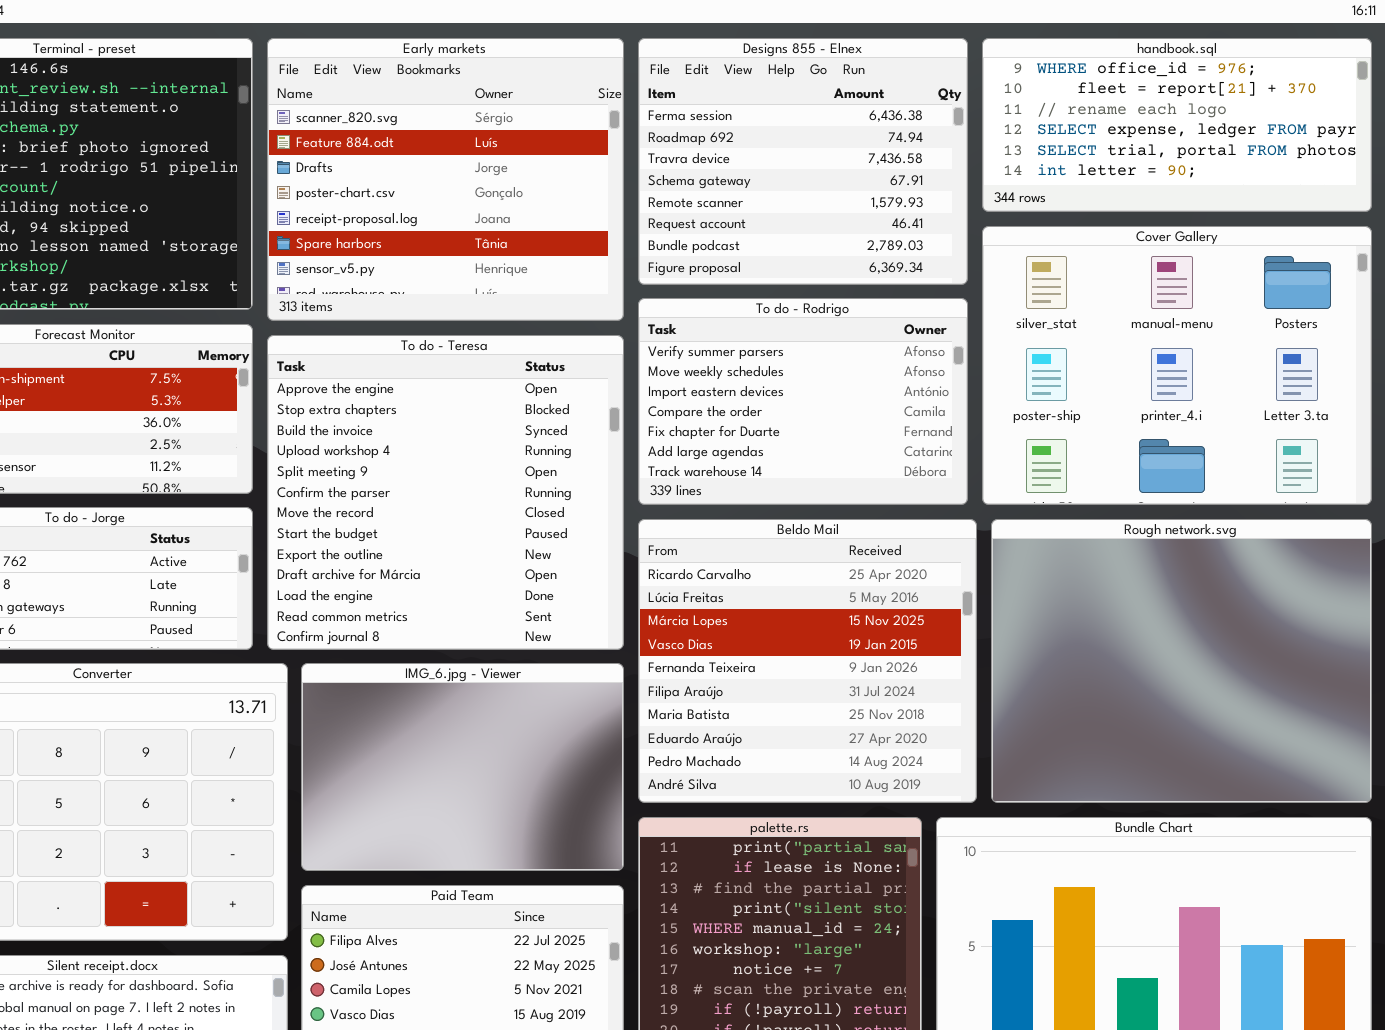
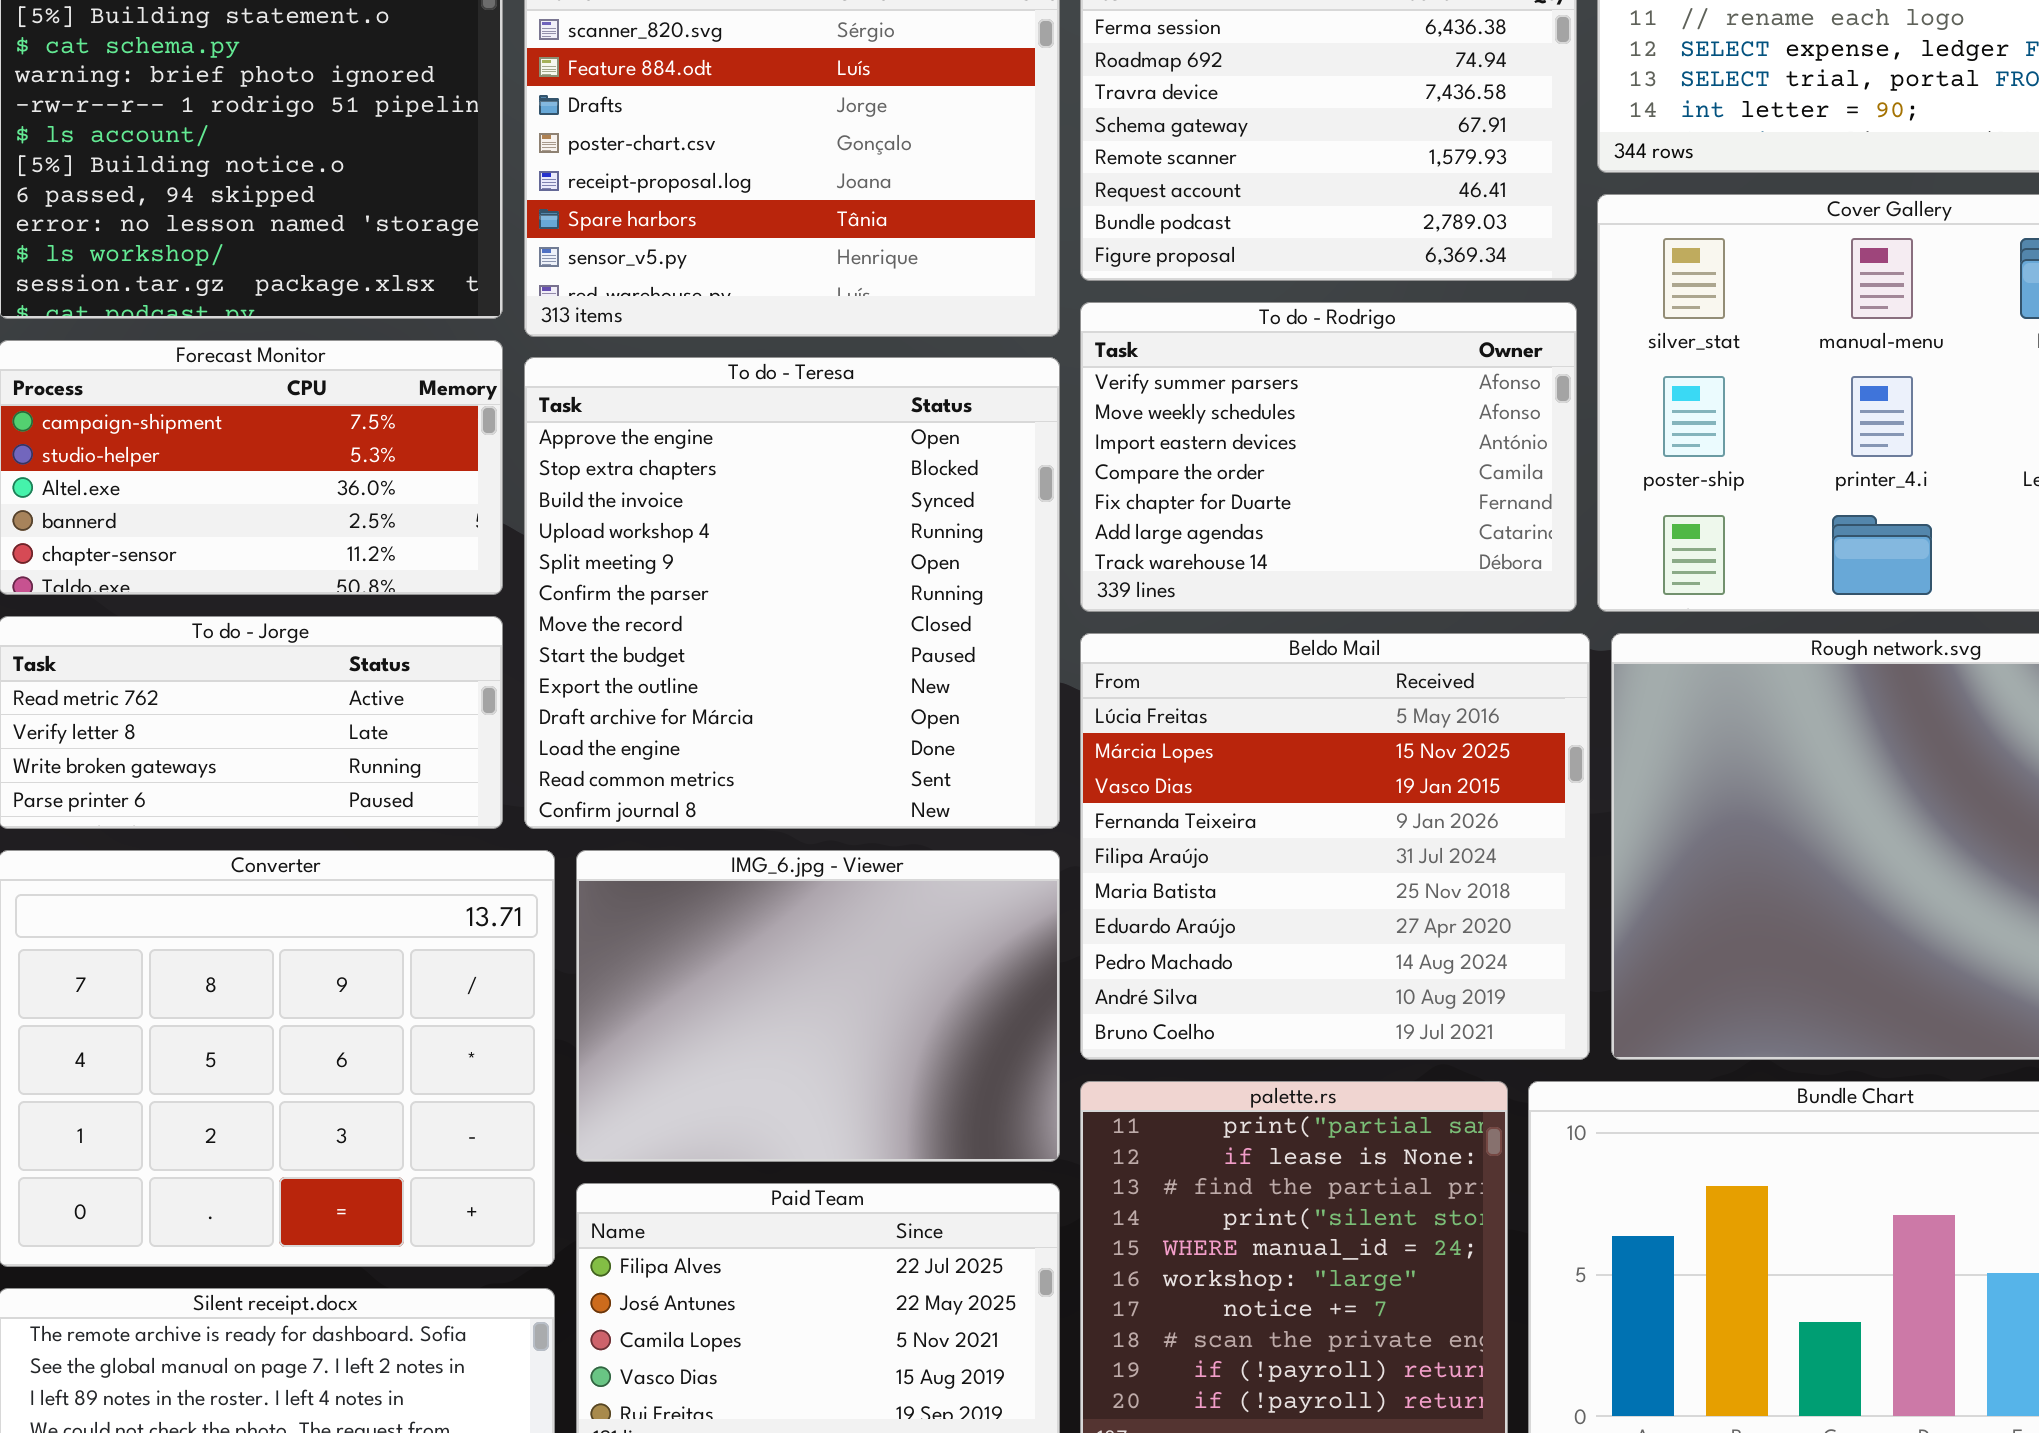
Beldo Mail: [638,519,977,803] -> [1080,633,1590,1060], scrolled down 1 row

